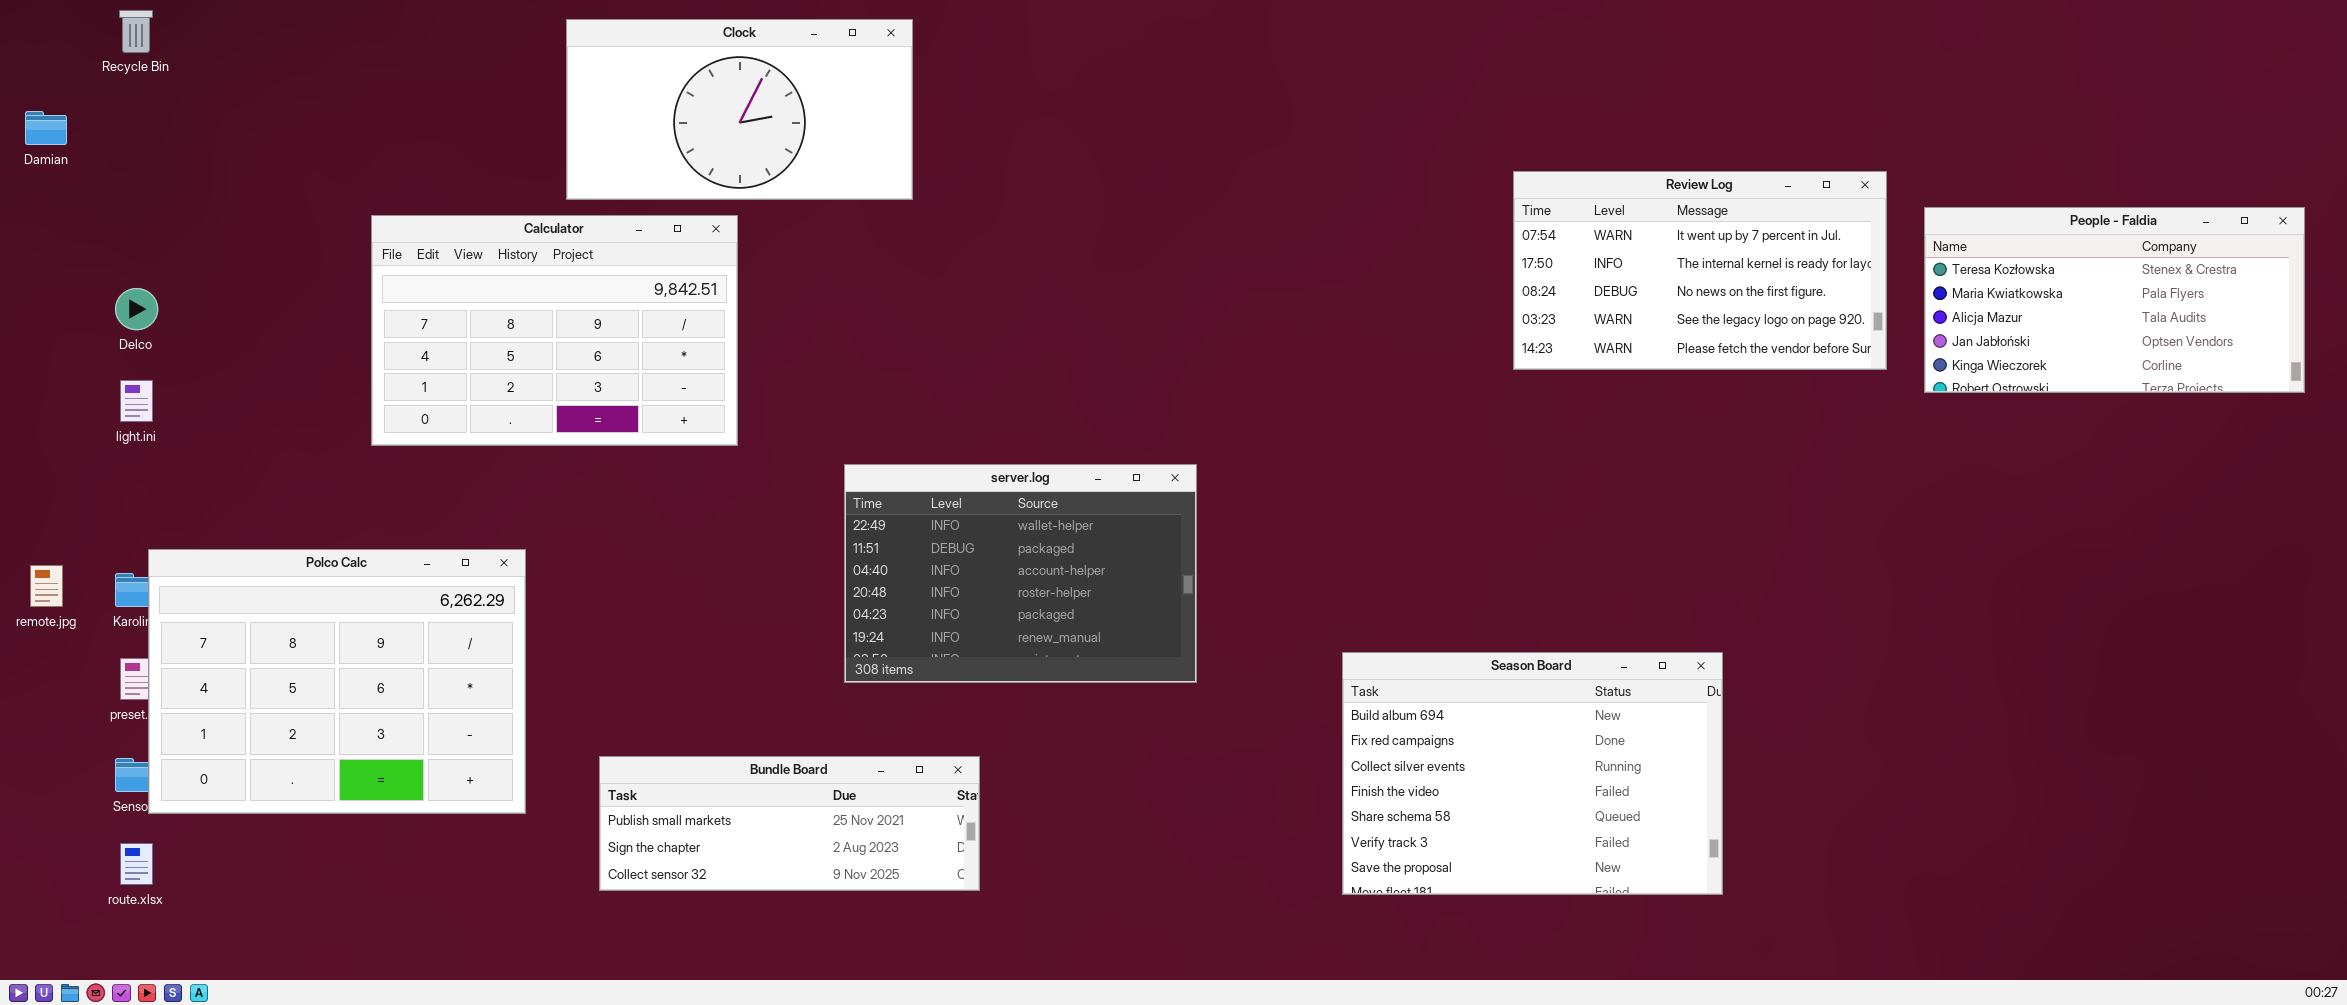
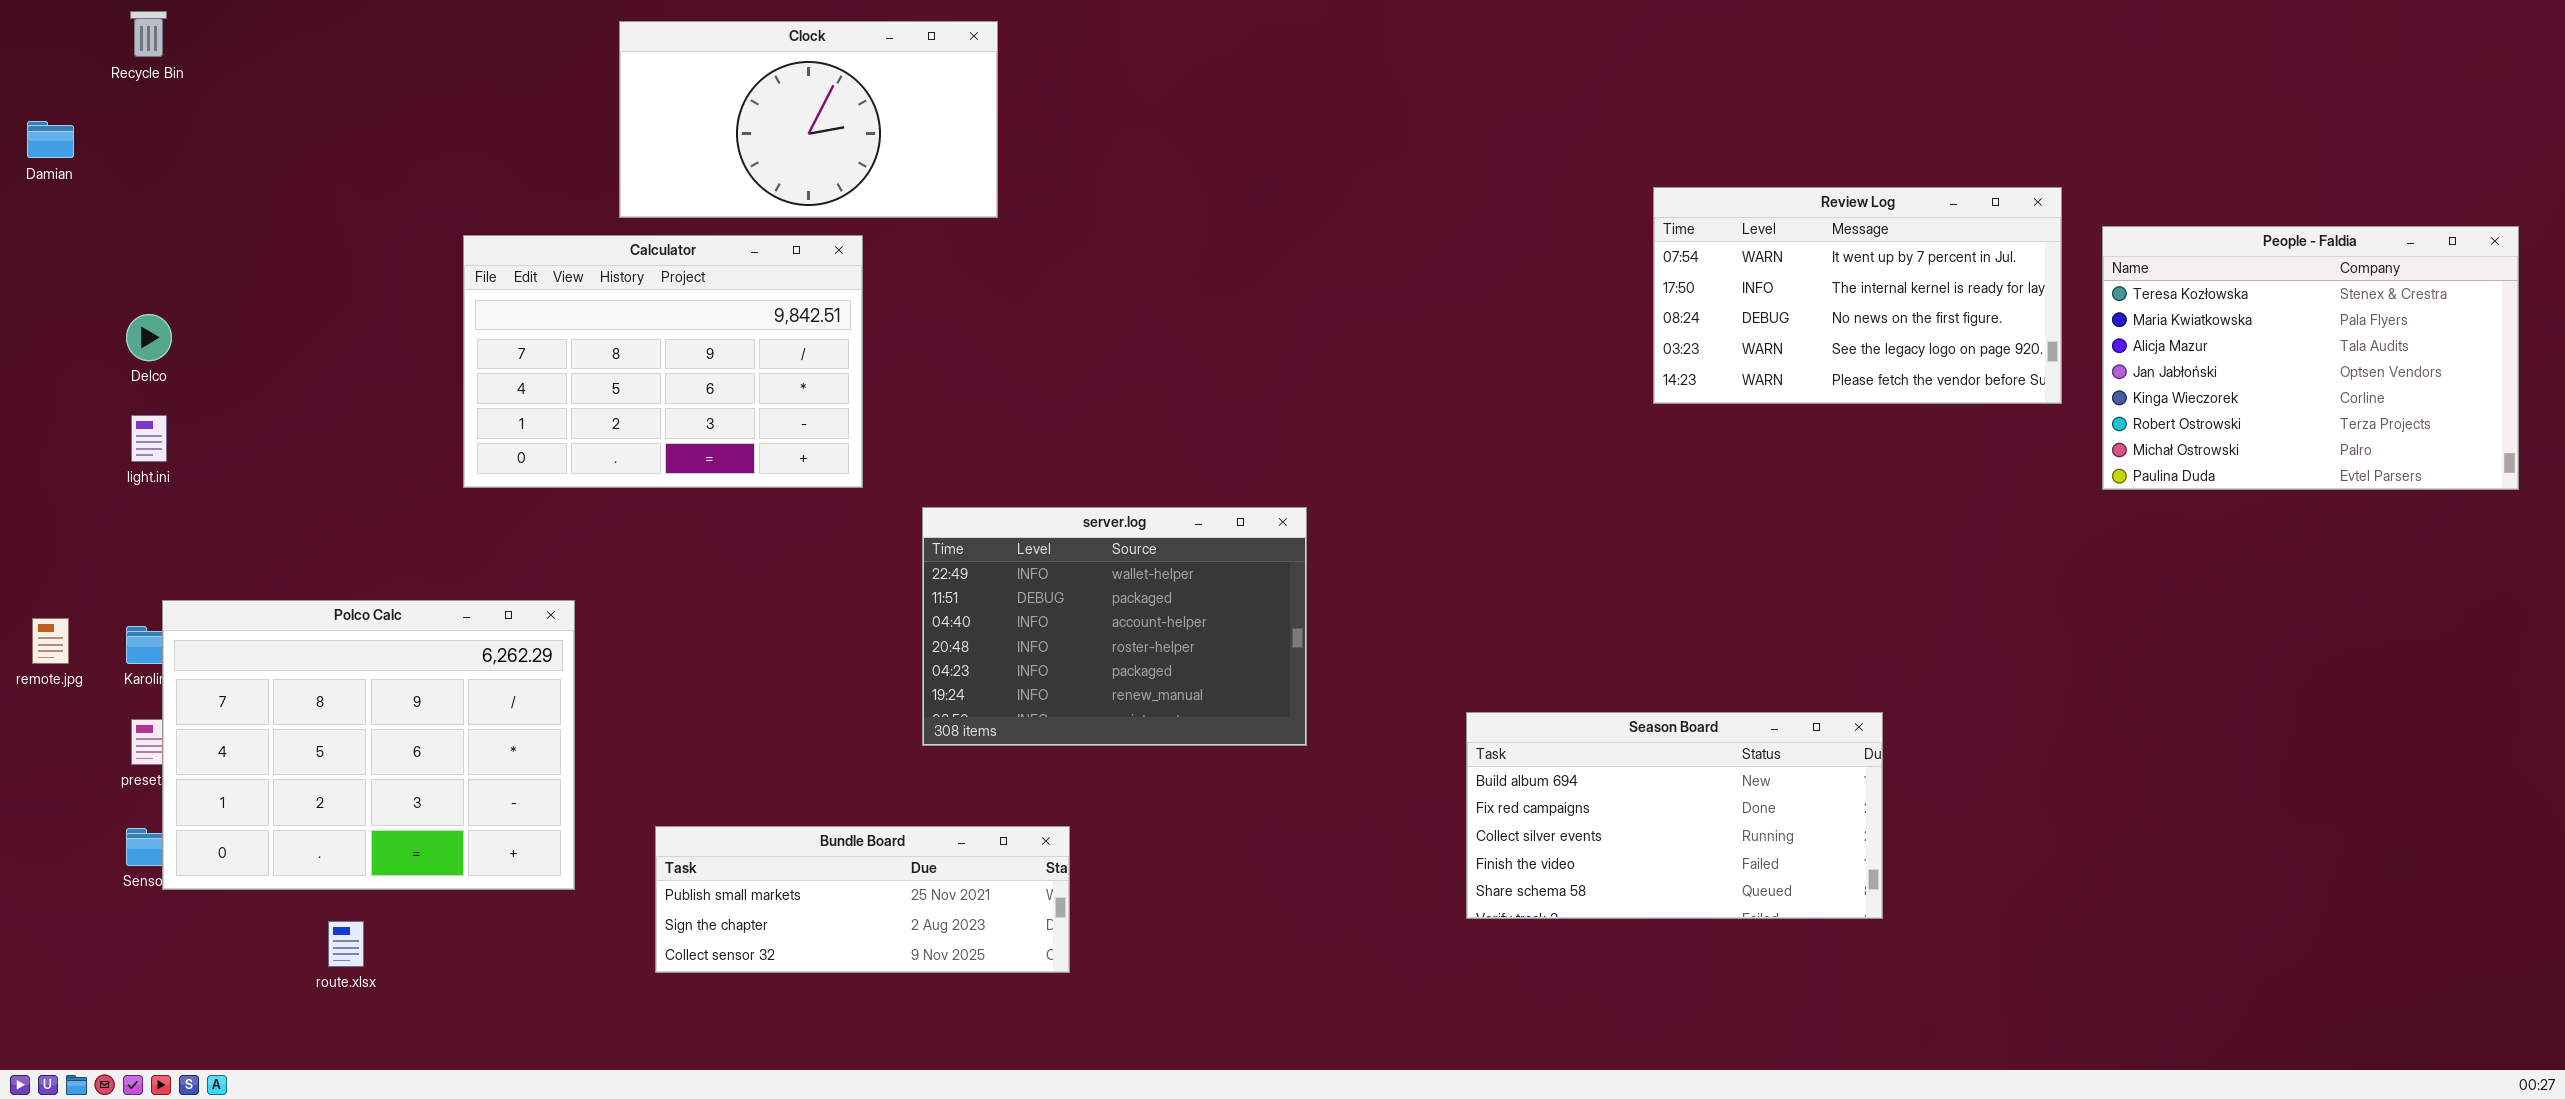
People - Faldia: [1924,207,2305,393] -> [2102,226,2519,490], resized
Calculator: [371,215,738,446] -> [463,235,863,488], moved
Season Board: [1342,652,1723,895] -> [1466,712,1883,919], resized
route.xlsx: [120,843,153,885] -> [328,921,364,967], moved

